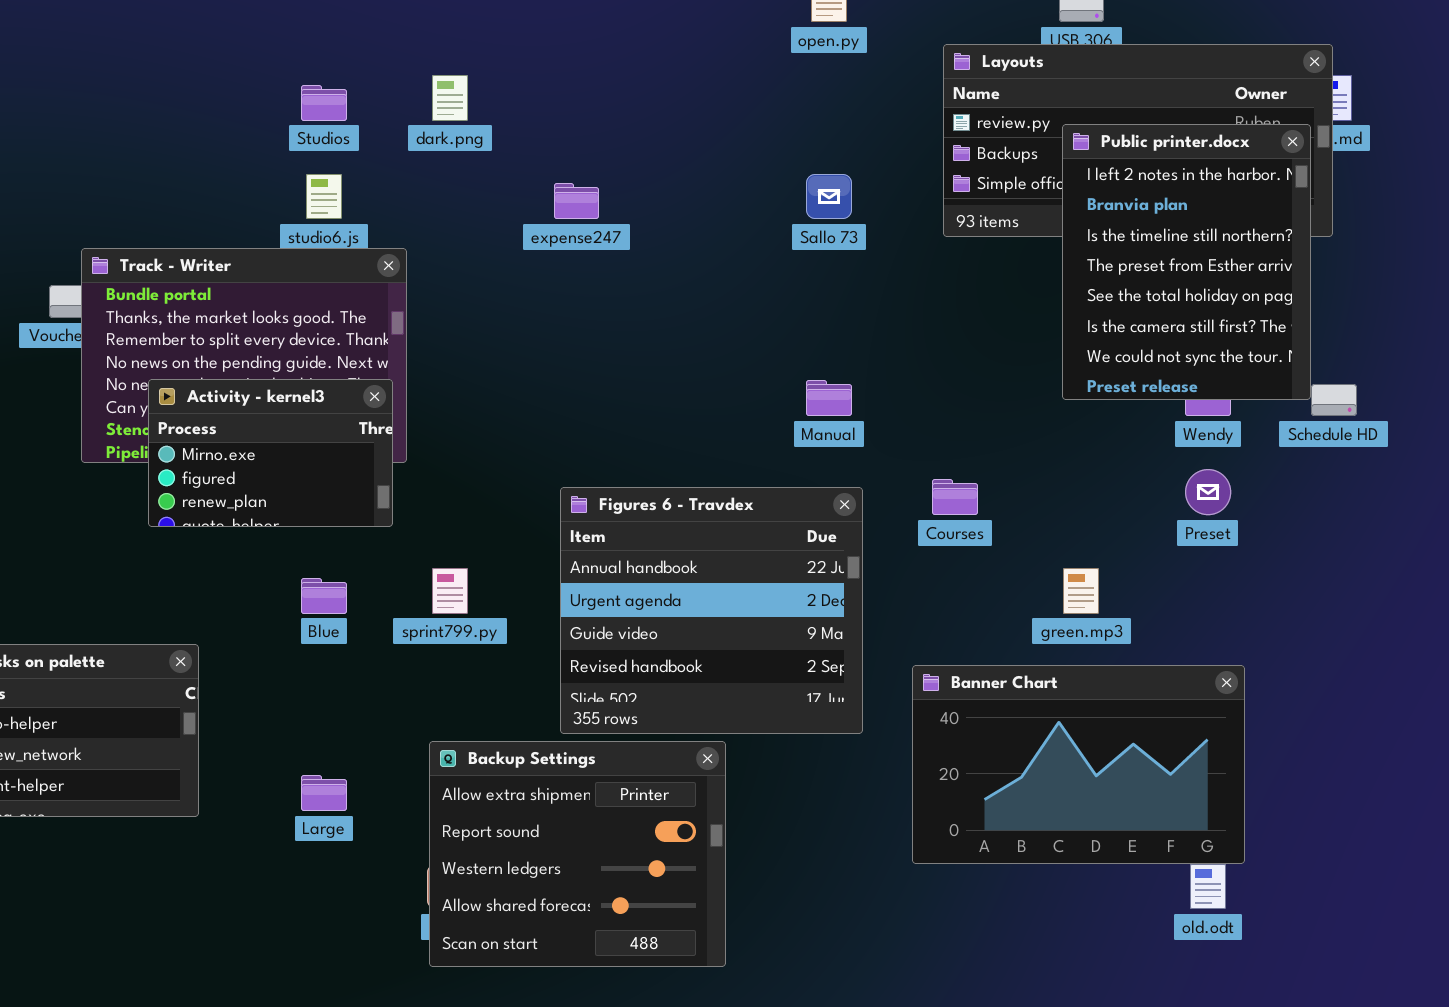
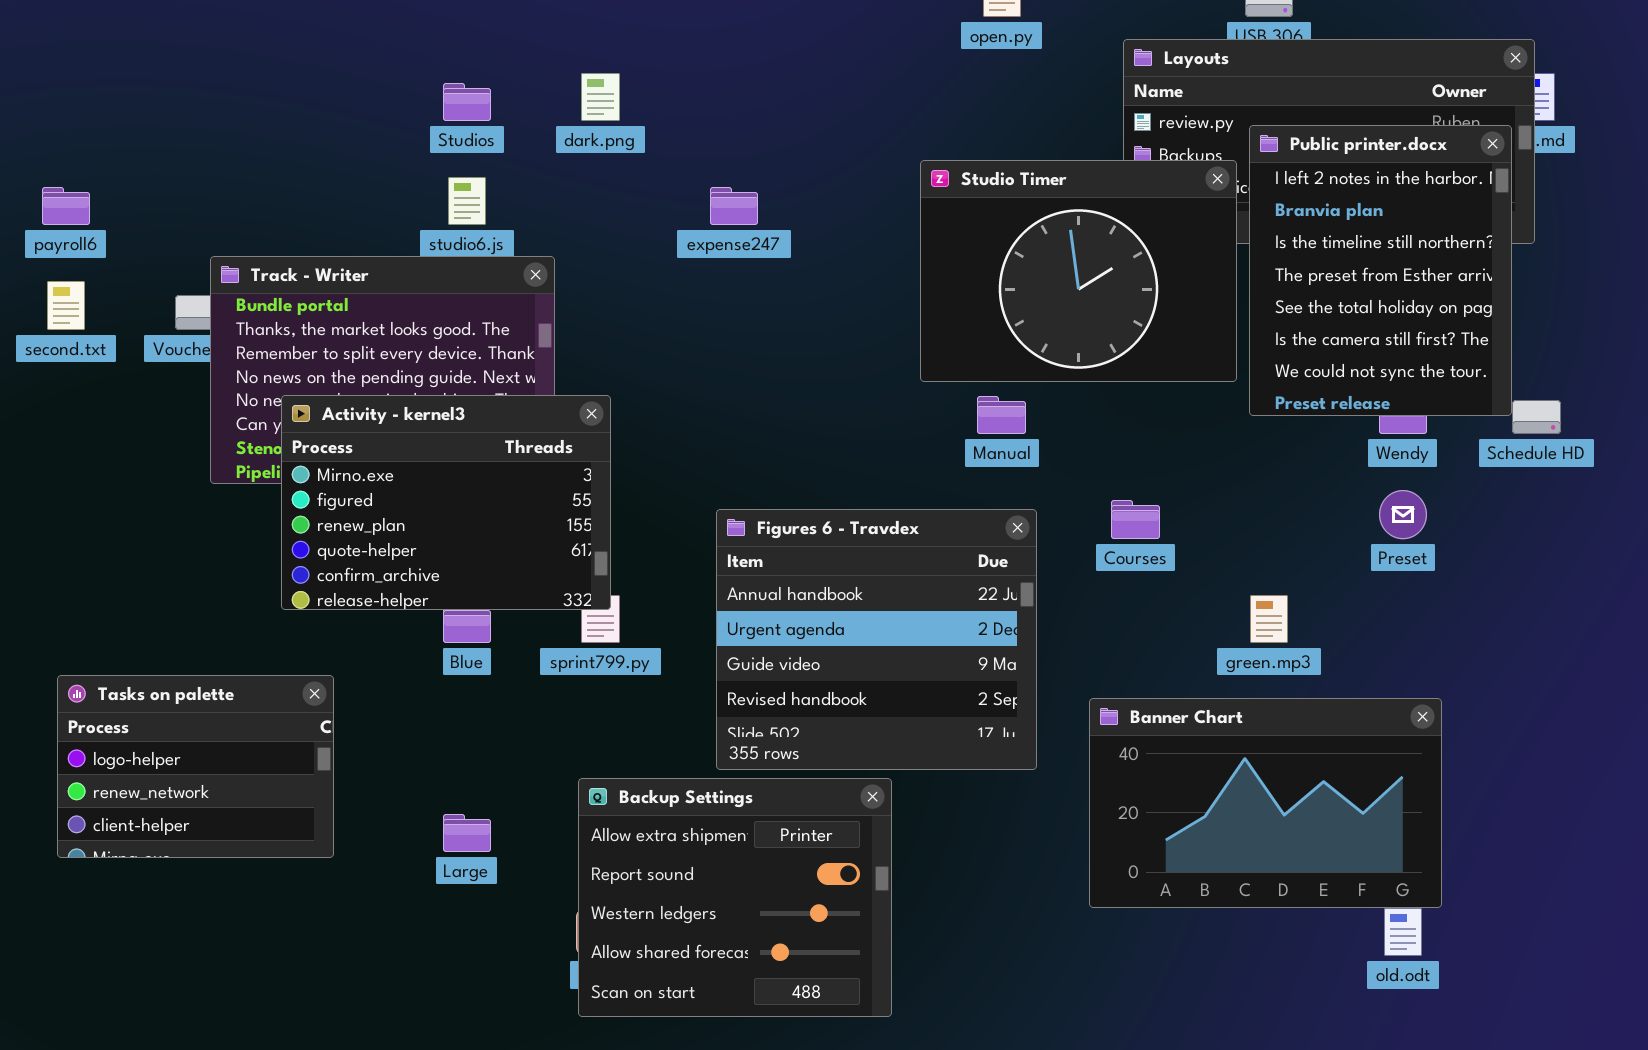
Studio Timer: none -> [920,160,1237,382], opened
Activity - kernel3: [148,379,393,527] -> [281,395,611,610], resized

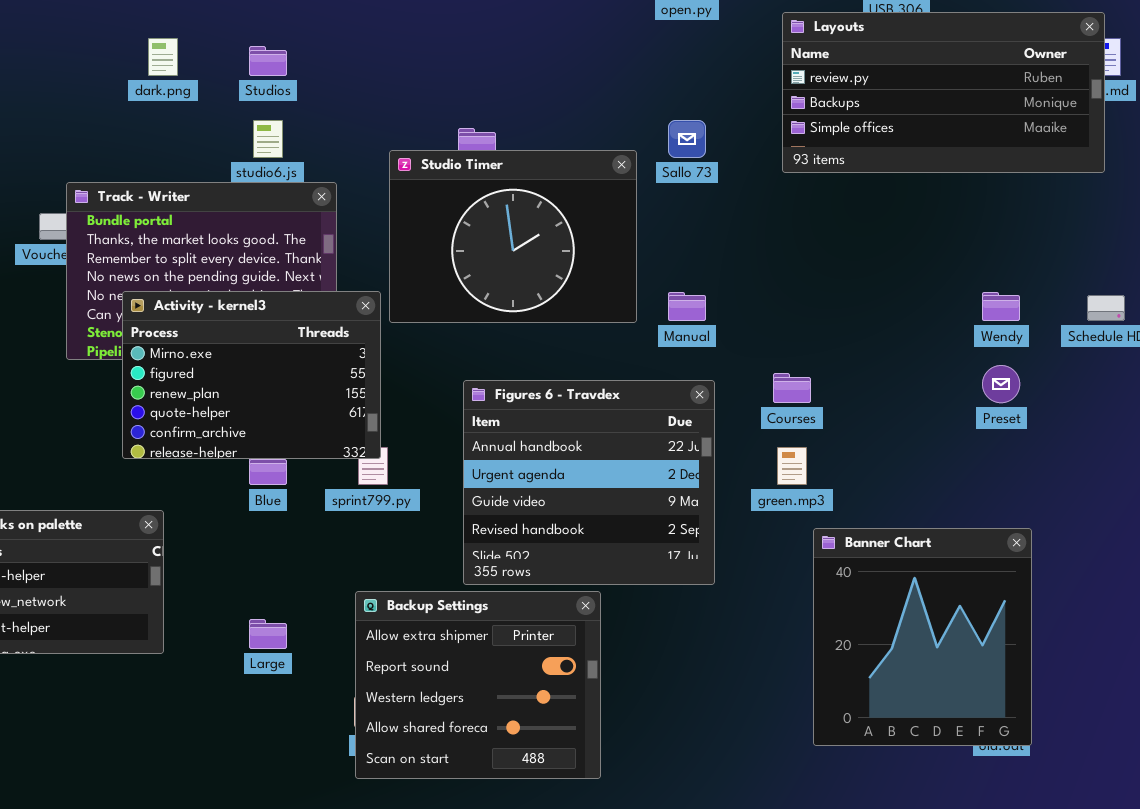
dark.png: [581,73,620,121] -> [148,38,178,76], moved
Public printer.docx: [1249,125,1512,416] -> none, closed
Studio Timer: [920,160,1237,382] -> [389,150,637,323], moved
green.mp3: [1250,595,1288,643] -> [777,447,807,485], moved
Banner Chart: [1089,698,1442,908] -> [813,528,1032,746], resized

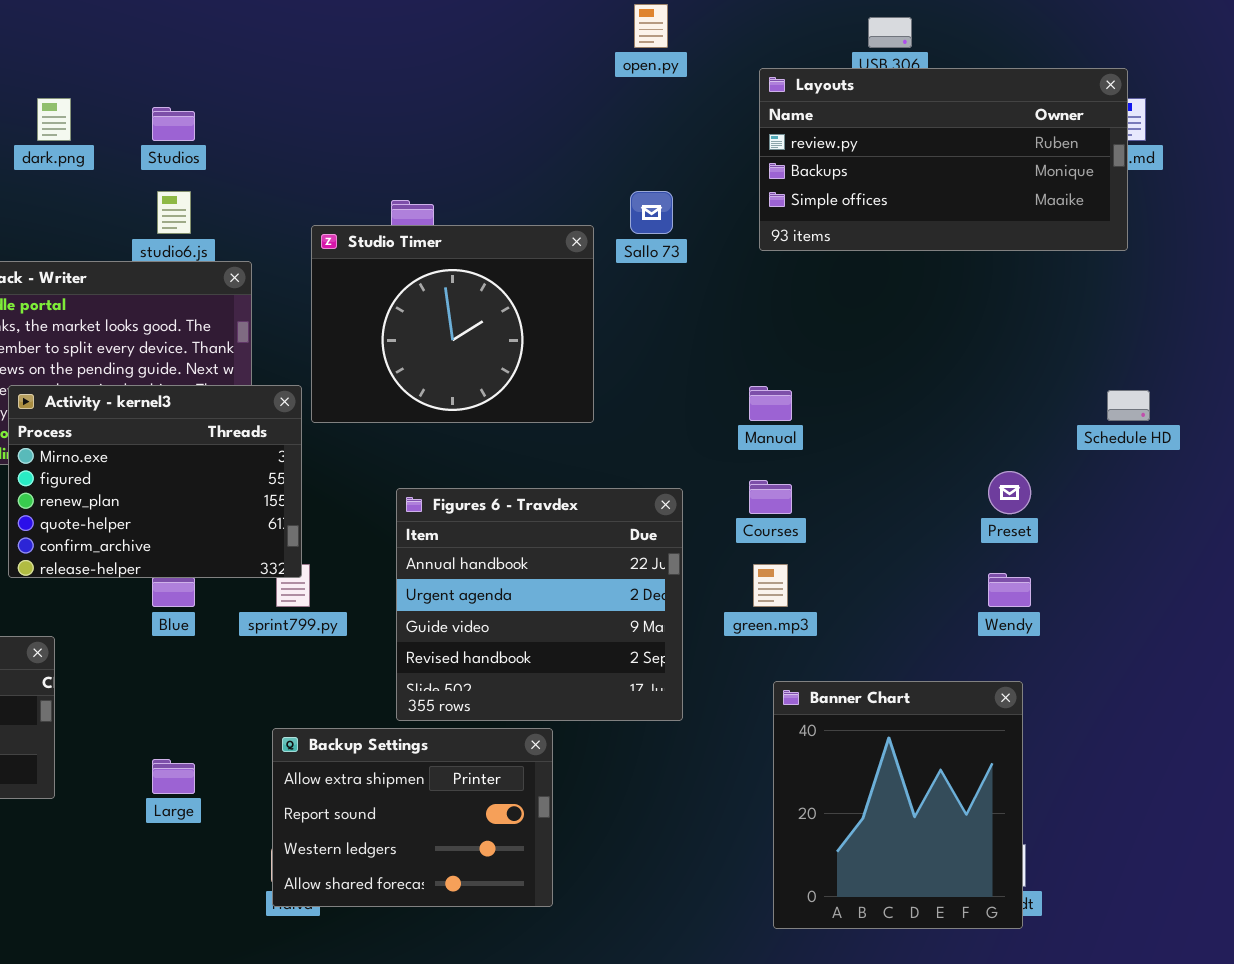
Manual: [668,292,706,321] -> [749,386,792,421], moved
Wendy: [982,292,1020,321] -> [988,573,1031,607], moved
Banner Chart: [813,528,1032,746] -> [773,681,1023,929], moved
Backup Settings: [355,591,601,779] -> [272,728,553,907], resized

